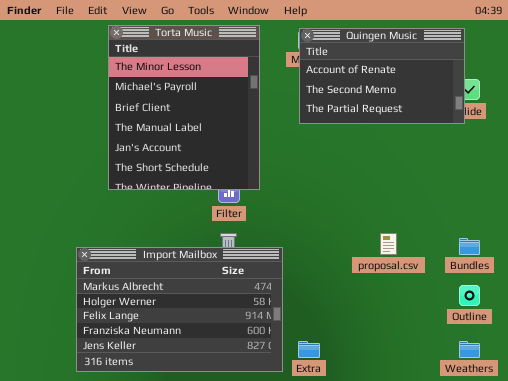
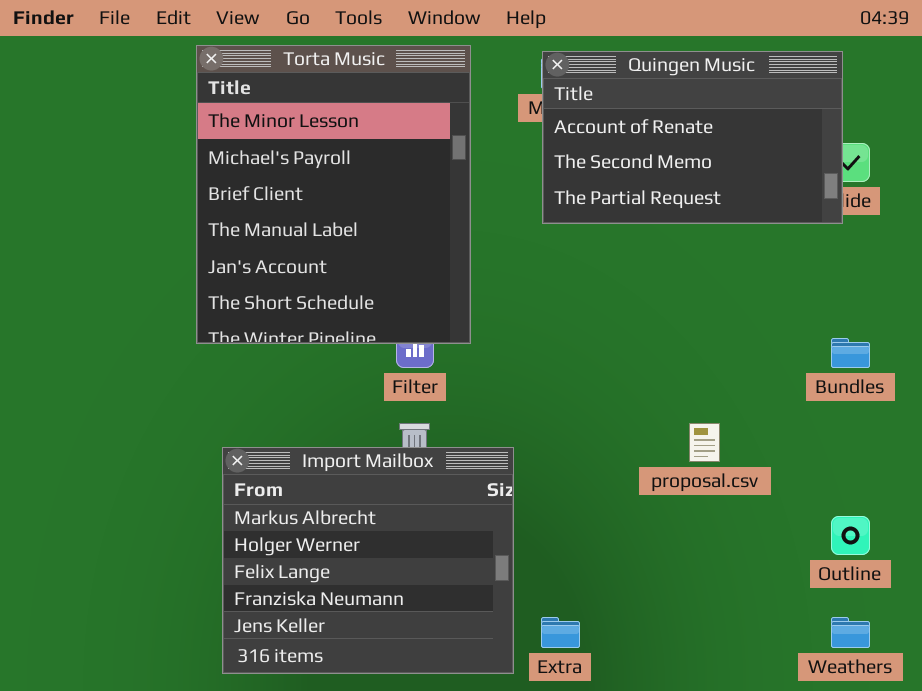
Bundles: [459,238,480,255] -> [831,338,870,368], moved
Import Mailbox: [76,247,283,372] -> [222,447,514,674], resized

